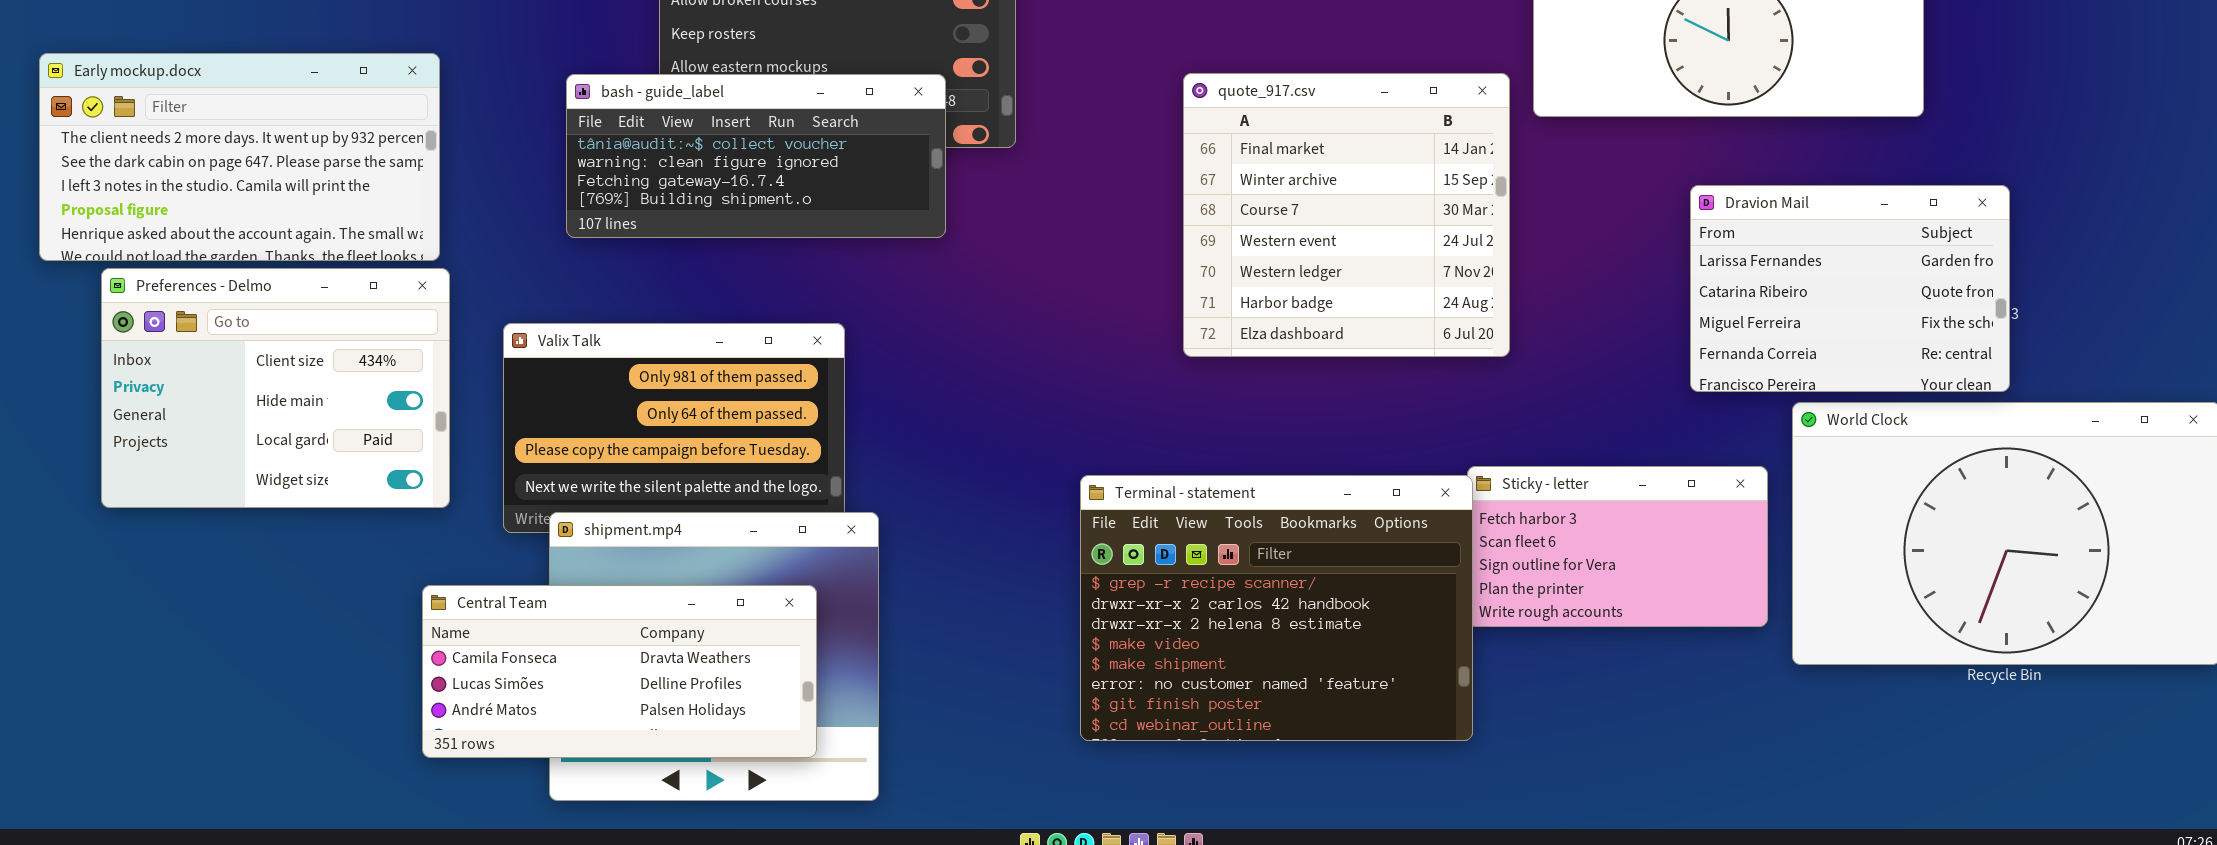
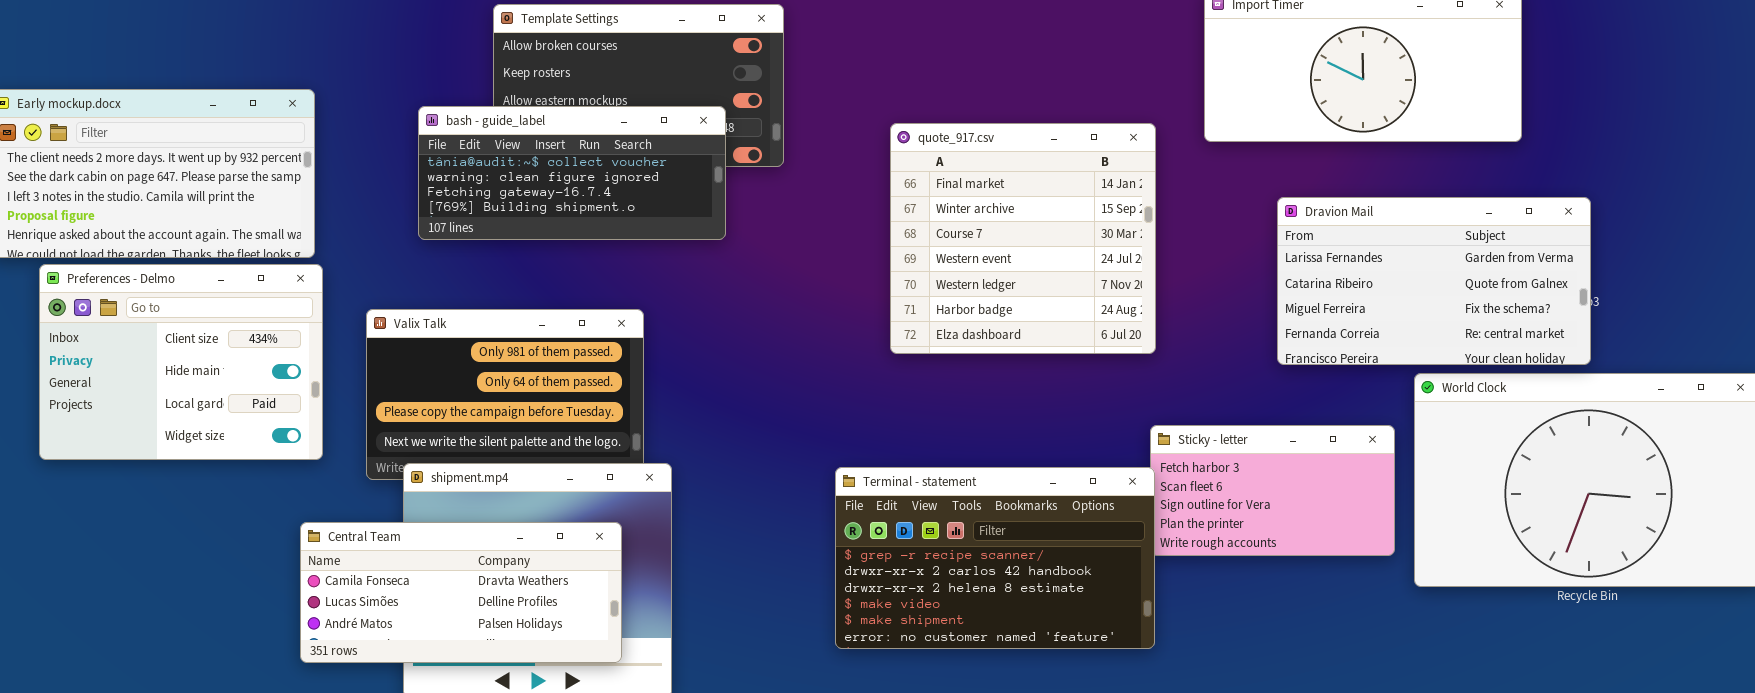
quote_917.csv: [1183,73,1510,357] -> [890,123,1156,354], moved
Dravion Mail: [1690,185,2010,392] -> [1277,197,1591,365], resized
Terminal - statement: [1080,475,1473,741] -> [835,467,1155,649], resized

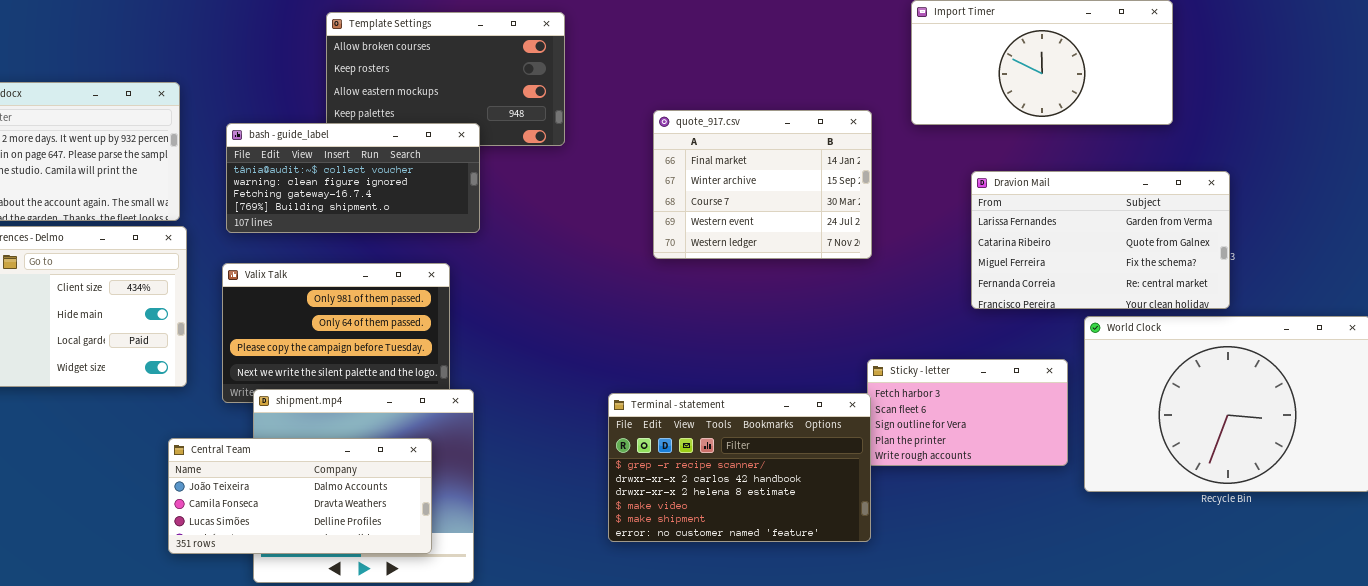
bash - guide_label: [418,106,726,240] -> [226,123,480,233], moved
quote_917.csv: [890,123,1156,354] -> [653,110,872,259], resized
Central Team: [300,522,622,663] -> [168,438,432,554], scrolled up 1 row

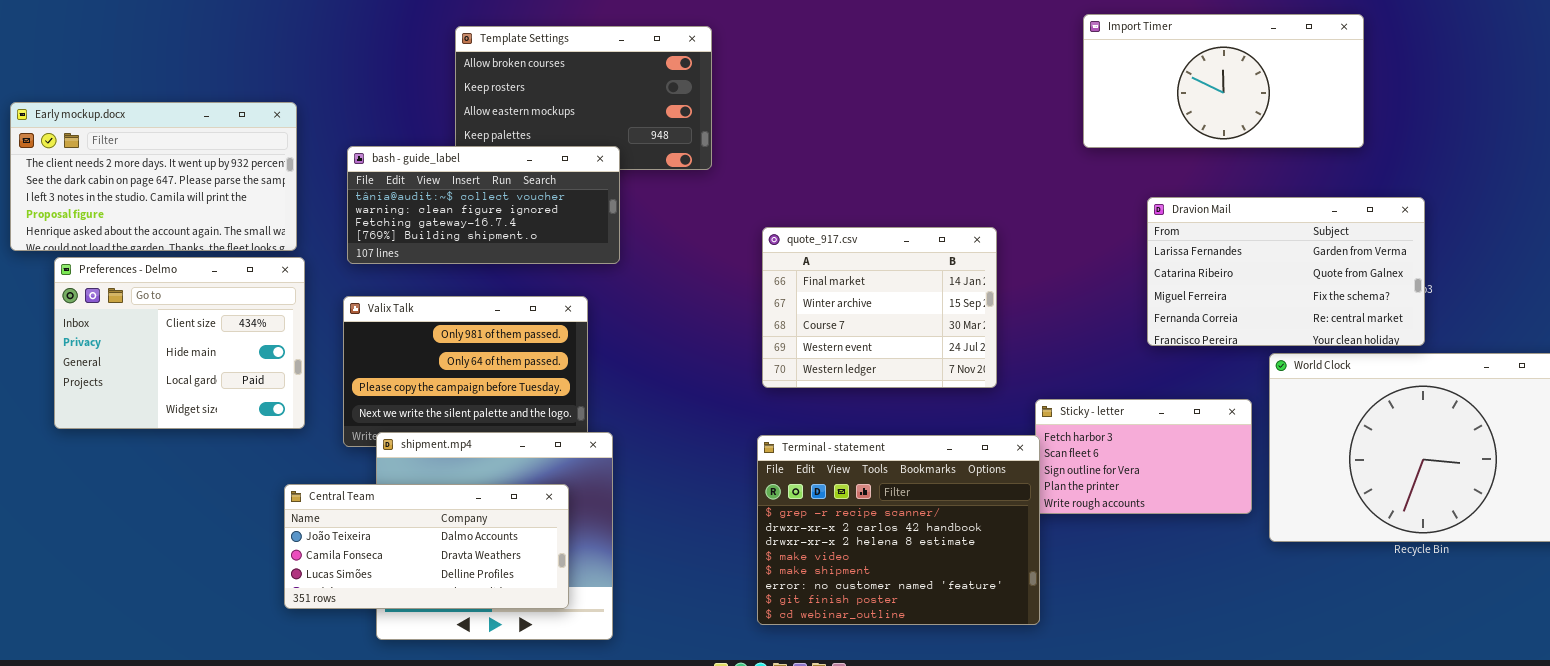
quote_917.csv: [653,110,872,259] -> [762,227,997,388], moved
Terminal - statement: [608,393,871,542] -> [757,435,1040,625], resized

